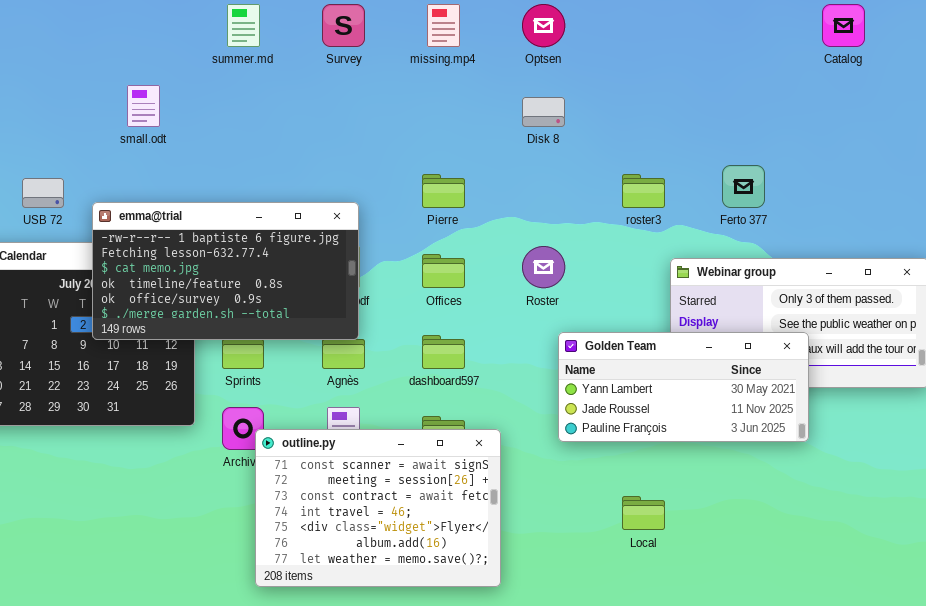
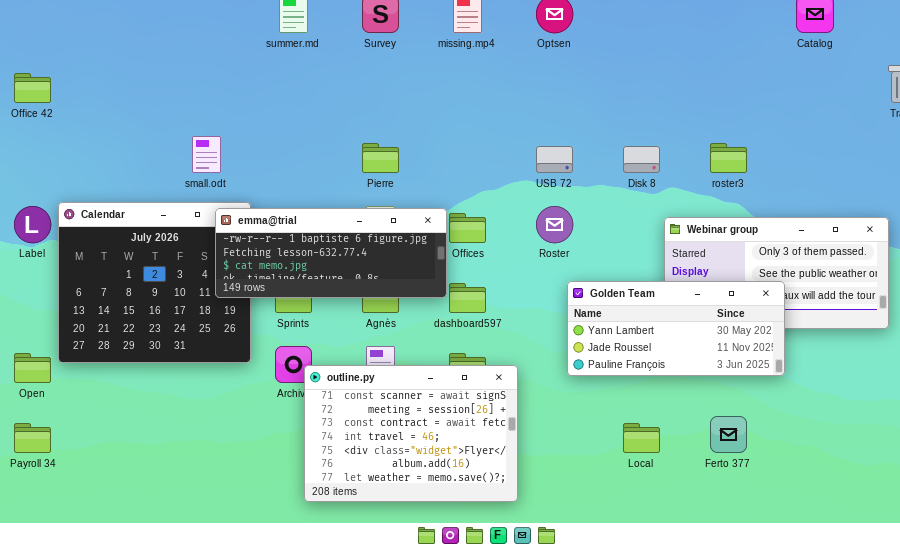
small.odt: [127,85,160,127] -> [192,136,221,173], moved
Disk 8: [522,97,565,127] -> [623,146,660,173], moved
Ferto 377: [722,165,765,208] -> [710,416,747,453], moved
Pierre: [422,174,465,208] -> [362,143,399,173], moved
roster3: [622,174,665,208] -> [710,143,747,173], moved
USB 72: [22,178,64,208] -> [536,146,573,173], moved
emma@trial: [92,202,359,340] -> [215,208,447,298], moved, resized

